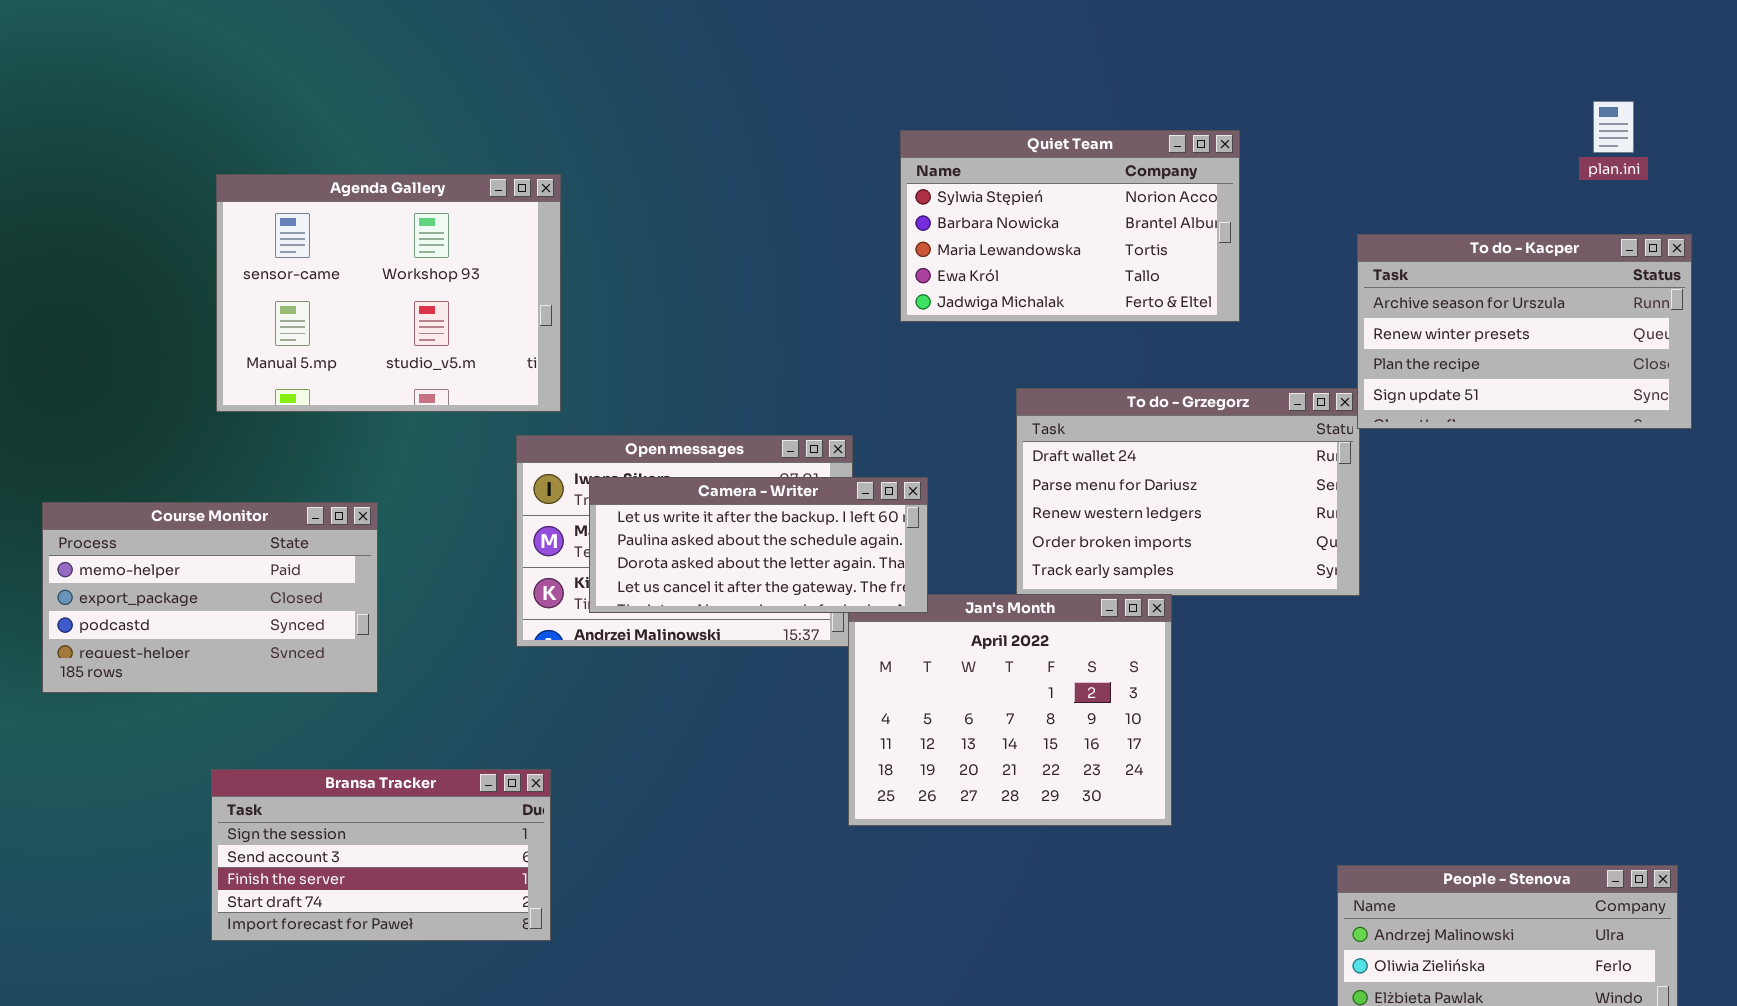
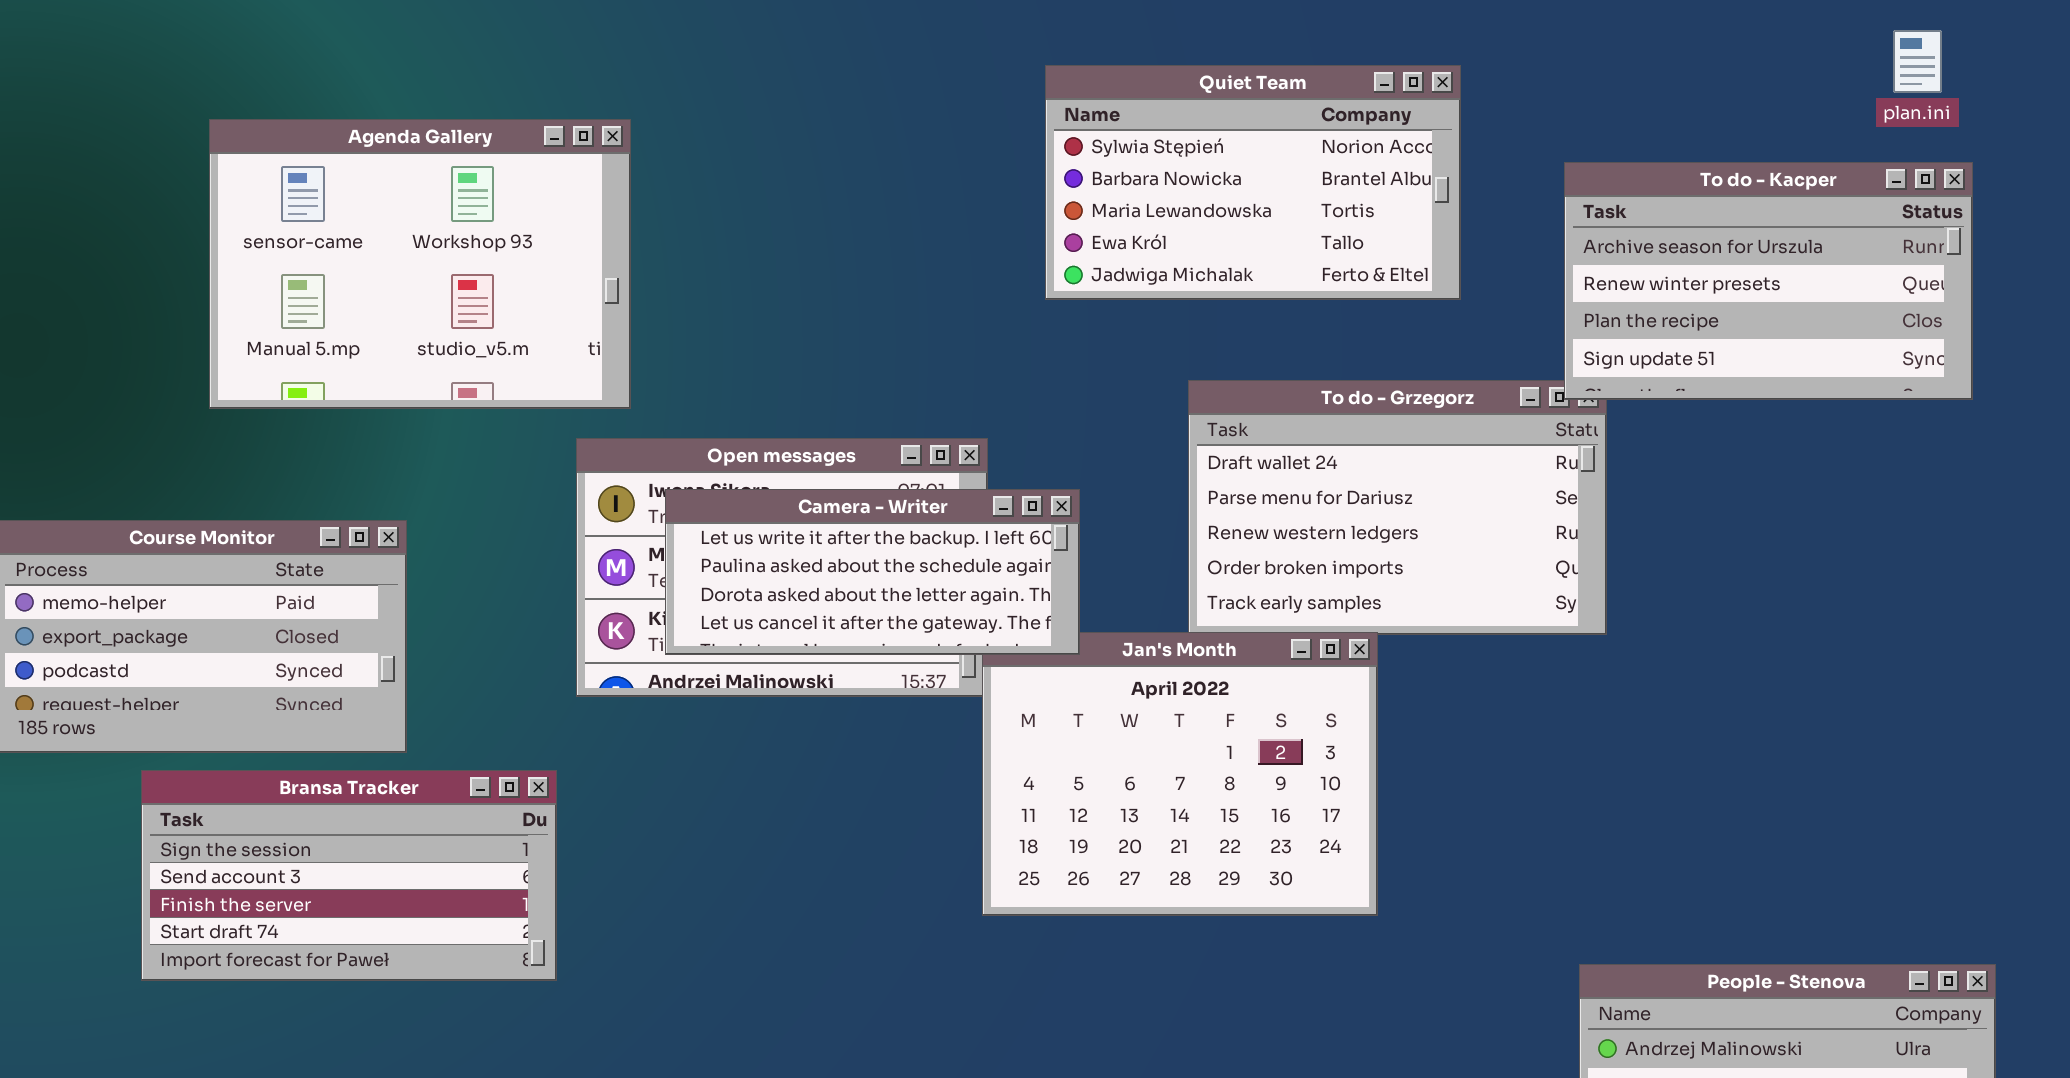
To do - Kacper: [1357,234,1692,429] -> [1564,162,1973,400], moved
Bransa Tracker: [211,769,551,941] -> [141,770,557,981], moved

